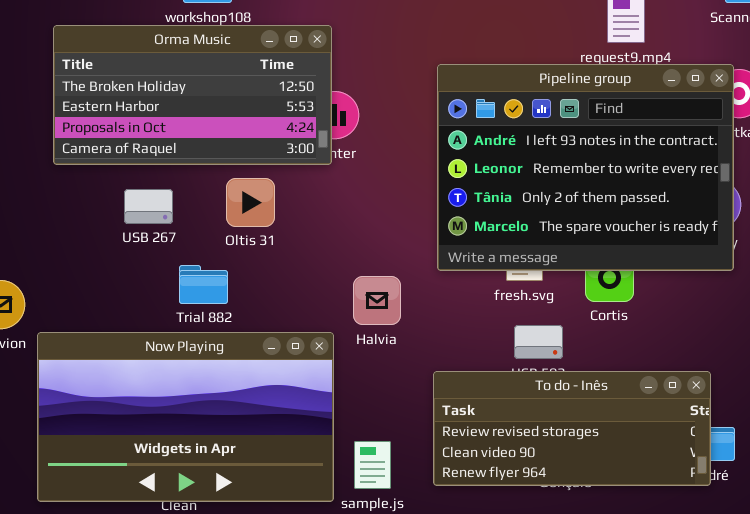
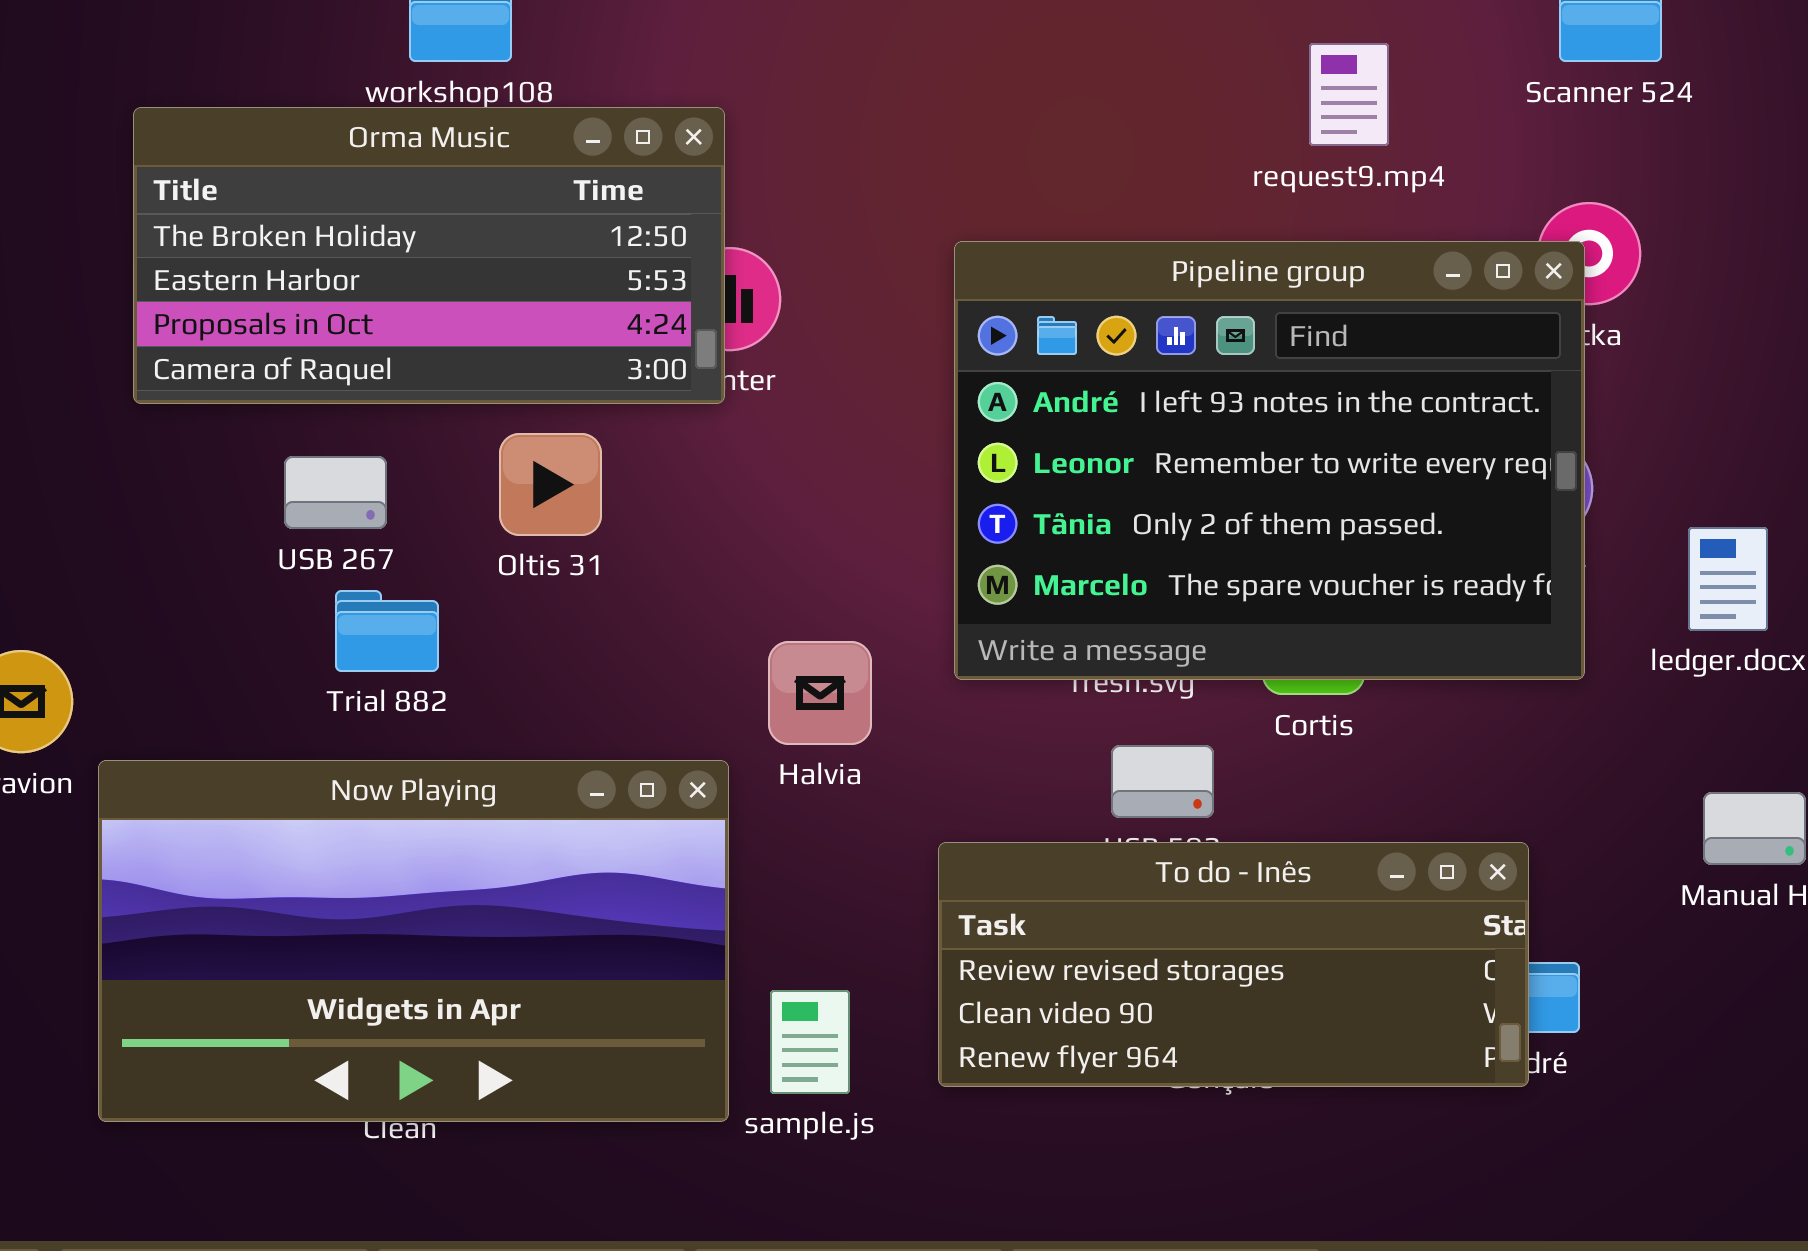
Pipeline group: [437,64,734,271] -> [954,241,1585,680], moved
Trial 882: [179,265,228,304] -> [335,590,439,672], moved

